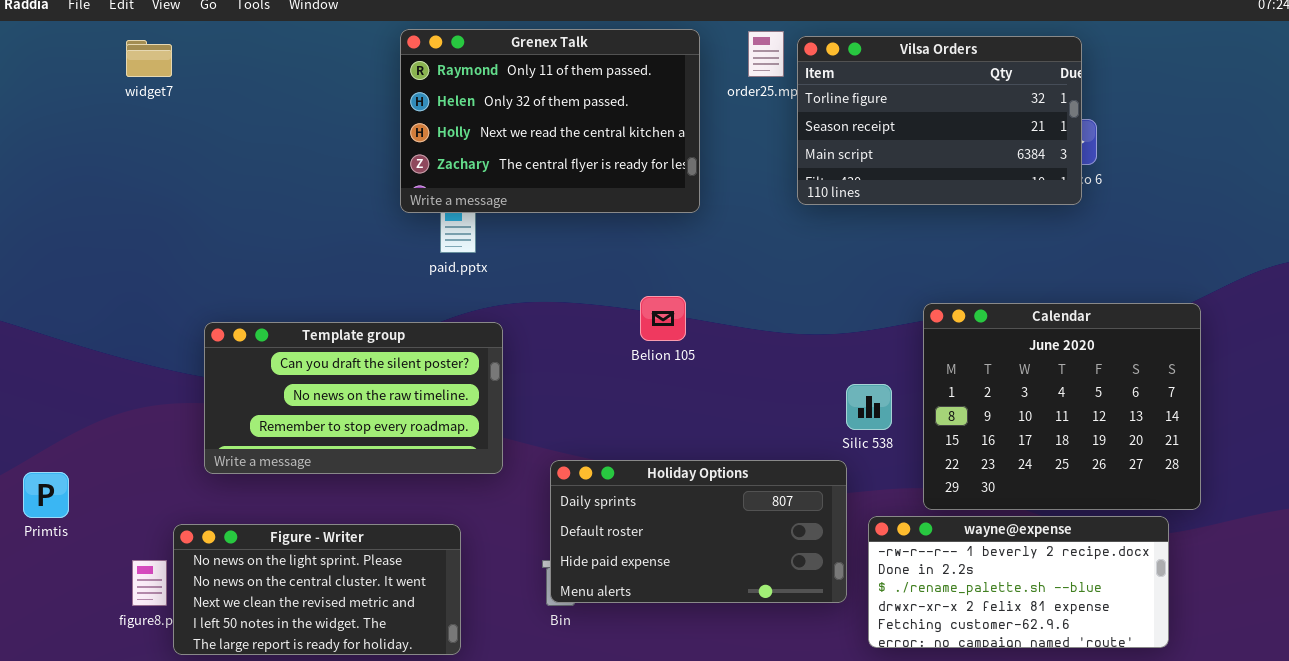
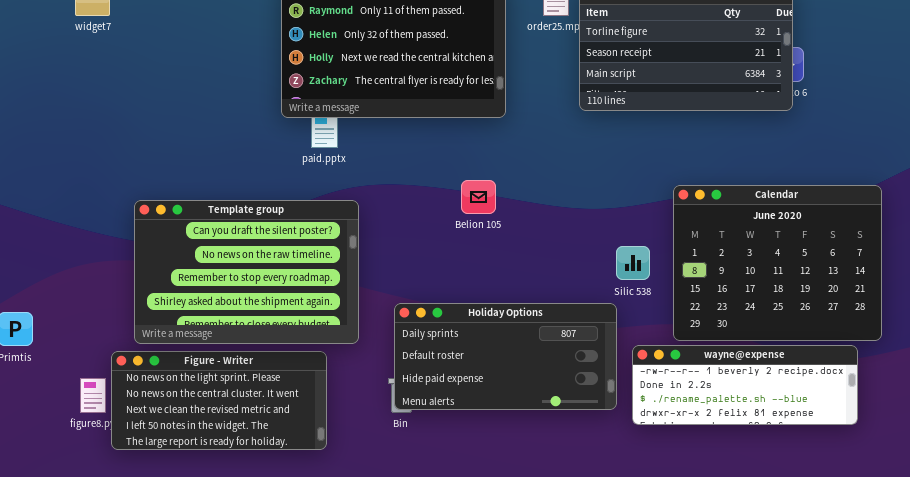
Template group: [204,322,503,474] -> [134,200,359,344], resized
wayne@expense: [868,516,1169,648] -> [632,345,858,425], resized

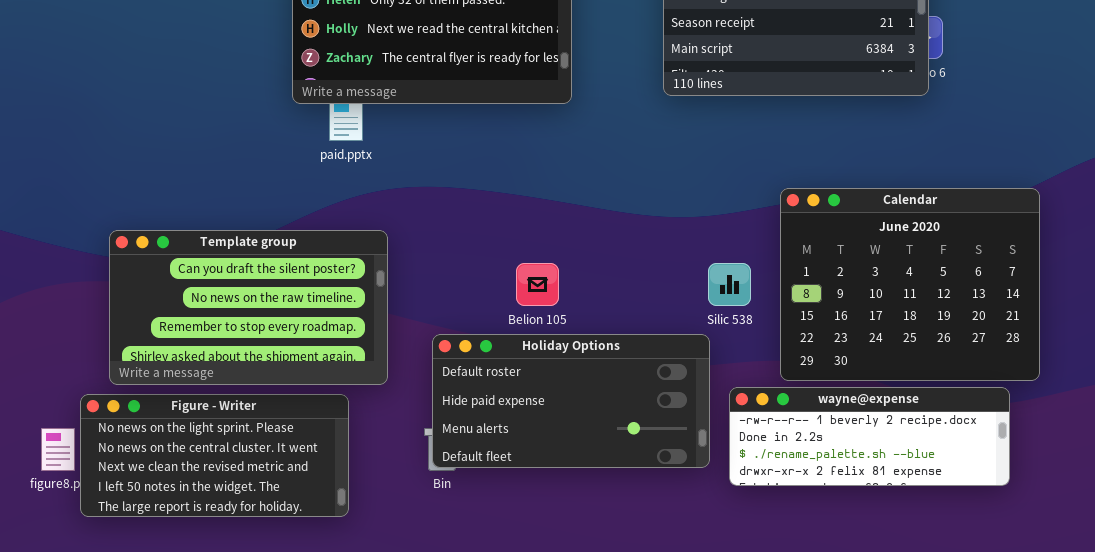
Belion 105: [461,180,496,214] -> [516,263,559,306], moved
Template group: [134,200,359,344] -> [109,230,388,385], resized
Holiday Options: [394,303,617,410] -> [432,334,710,468], scrolled down 1 row

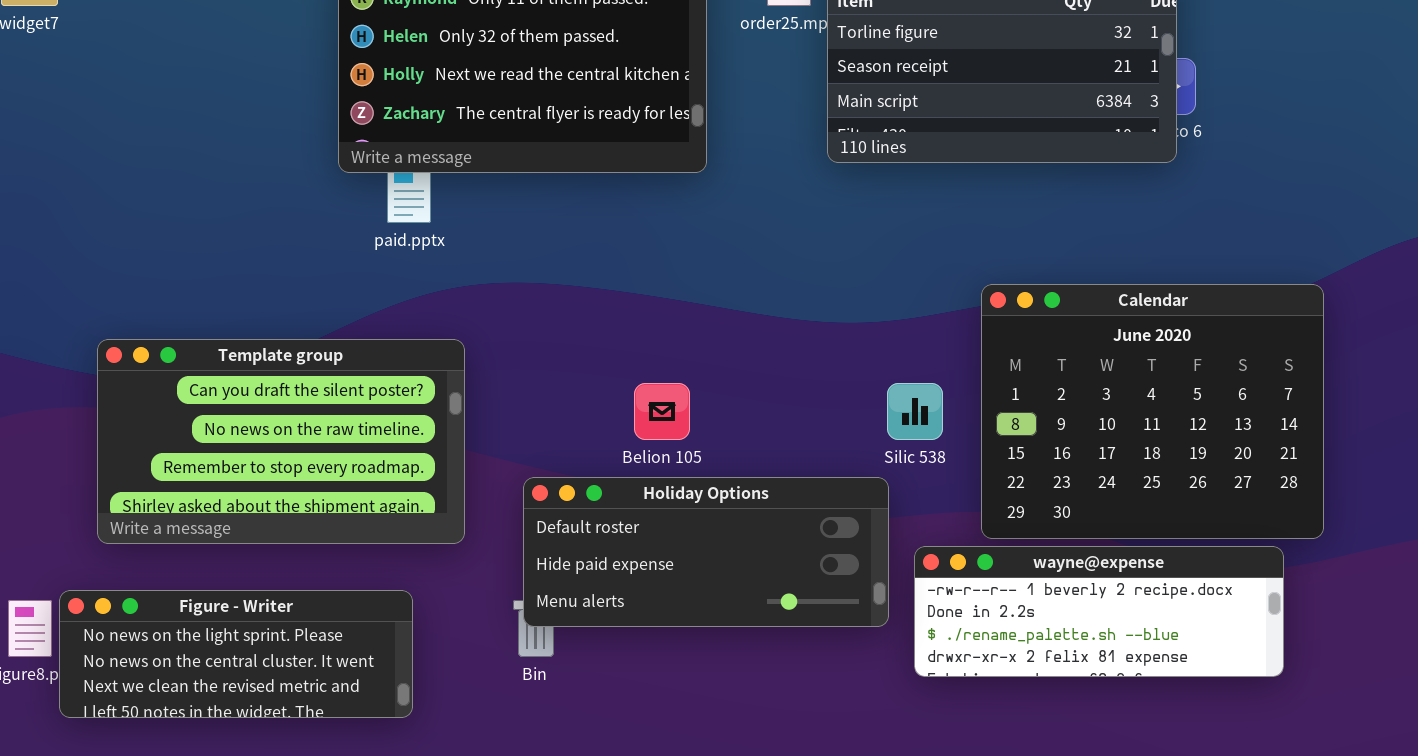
Holiday Options: [432,334,710,468] -> [523,477,889,627], resized
Figure - Writer: [80,394,349,517] -> [59,590,413,718], resized

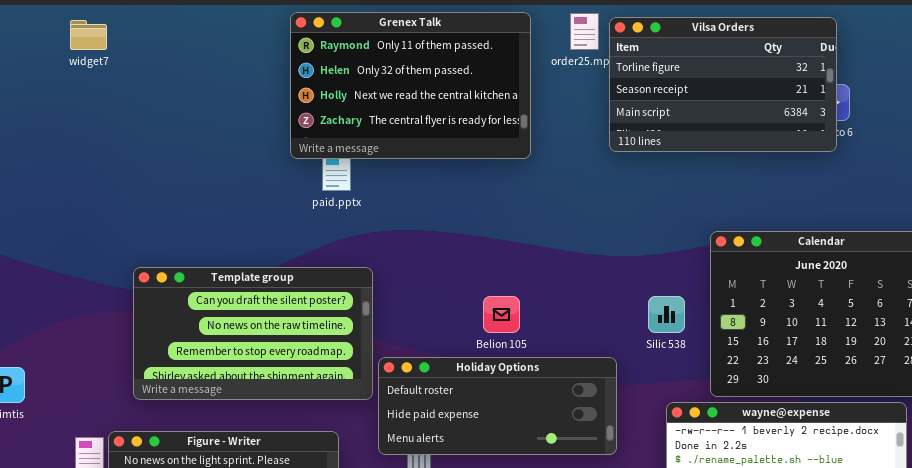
Holiday Options: [523,477,889,627] -> [378,357,617,455], moved

